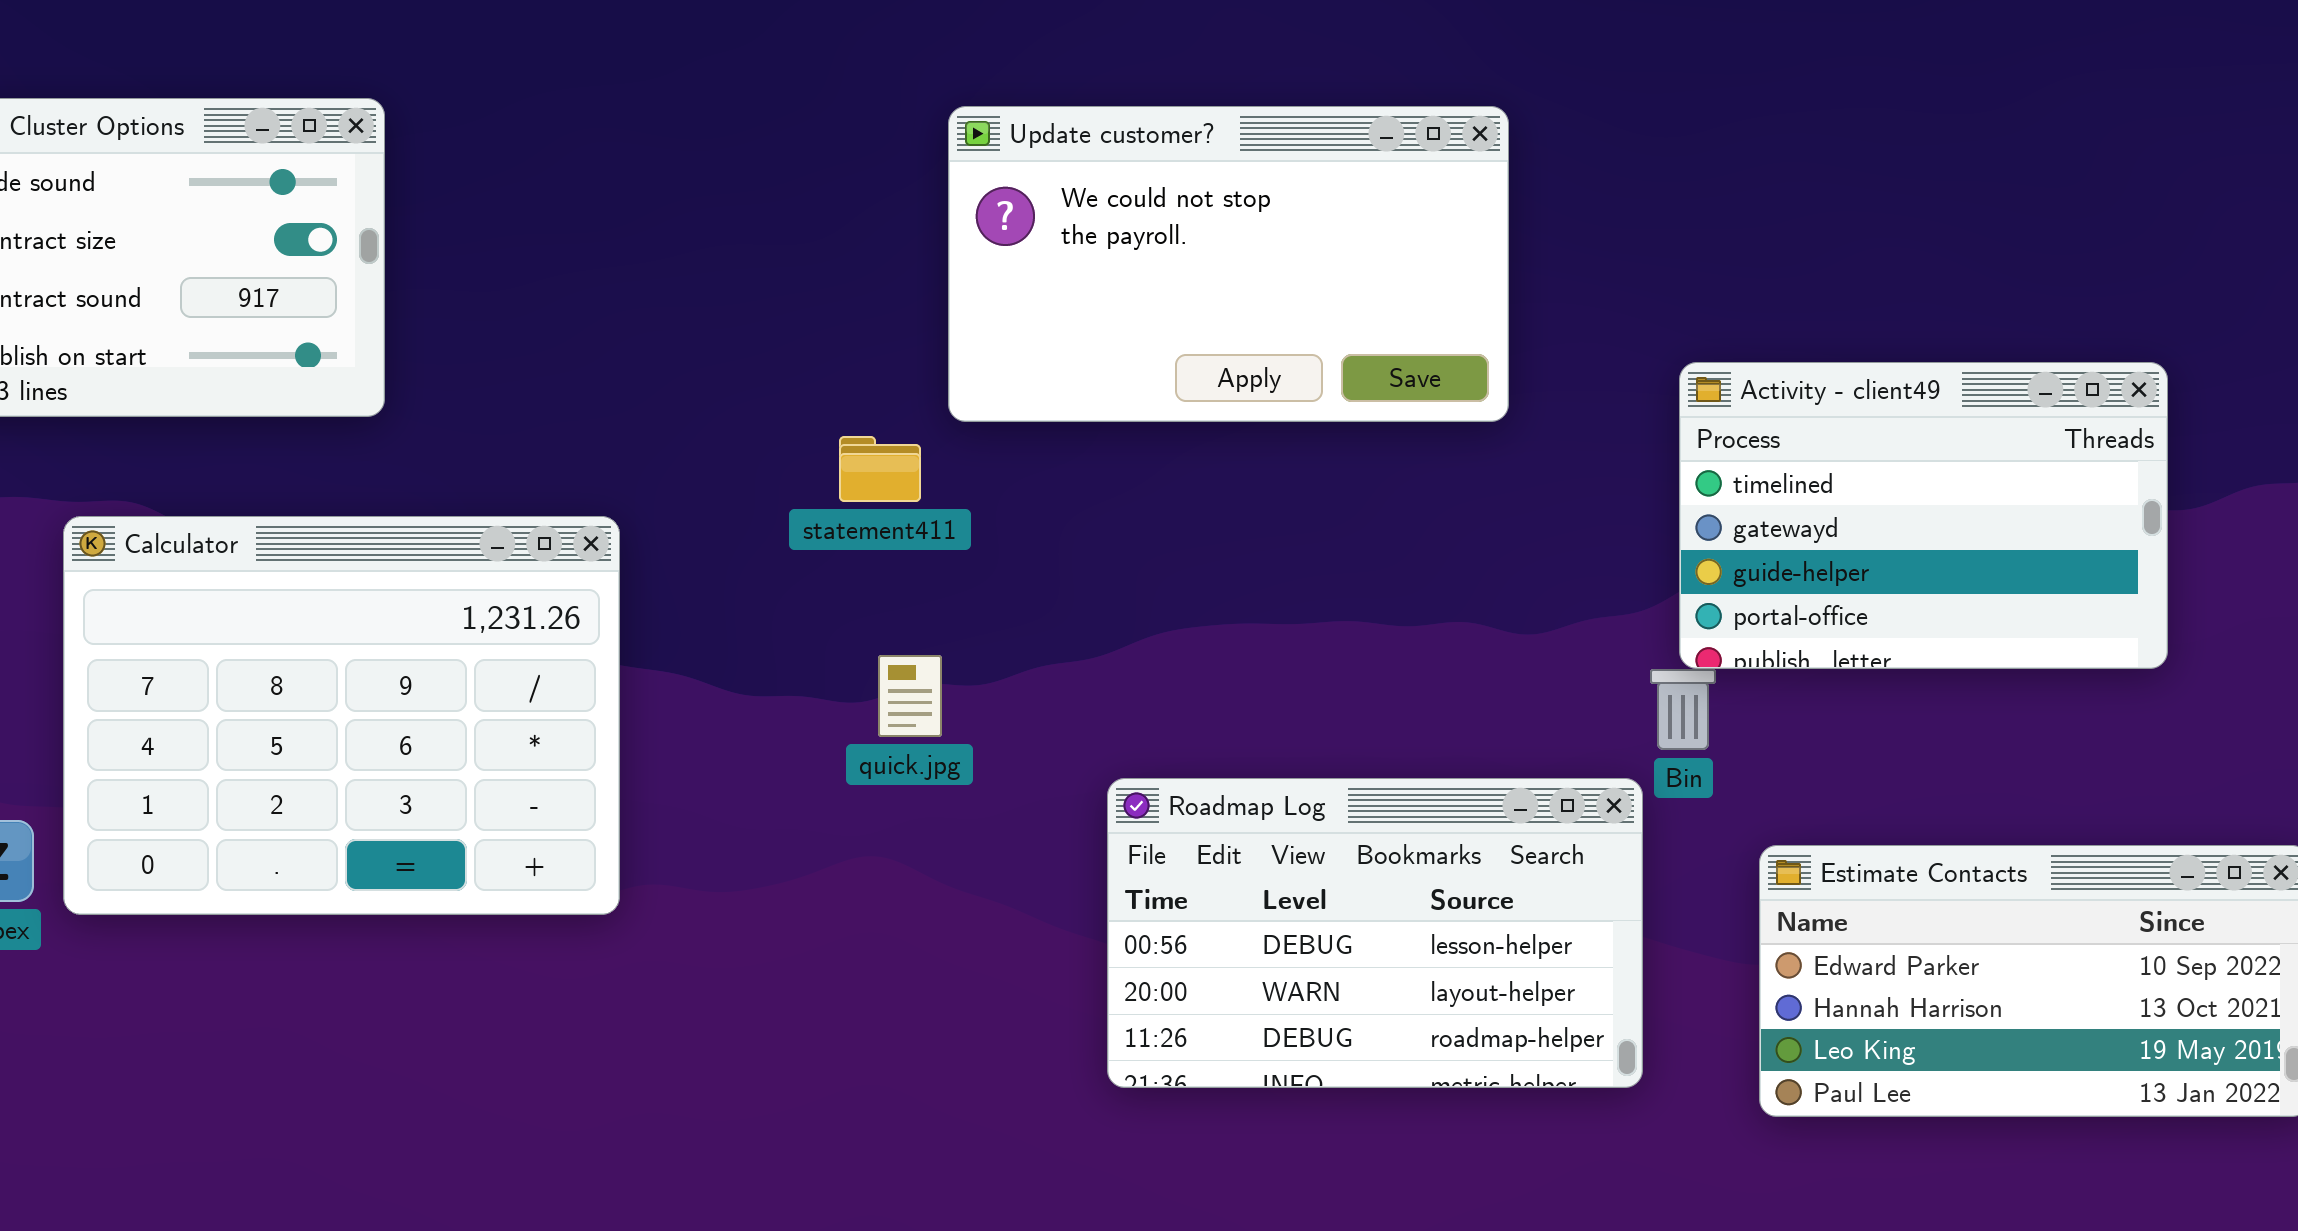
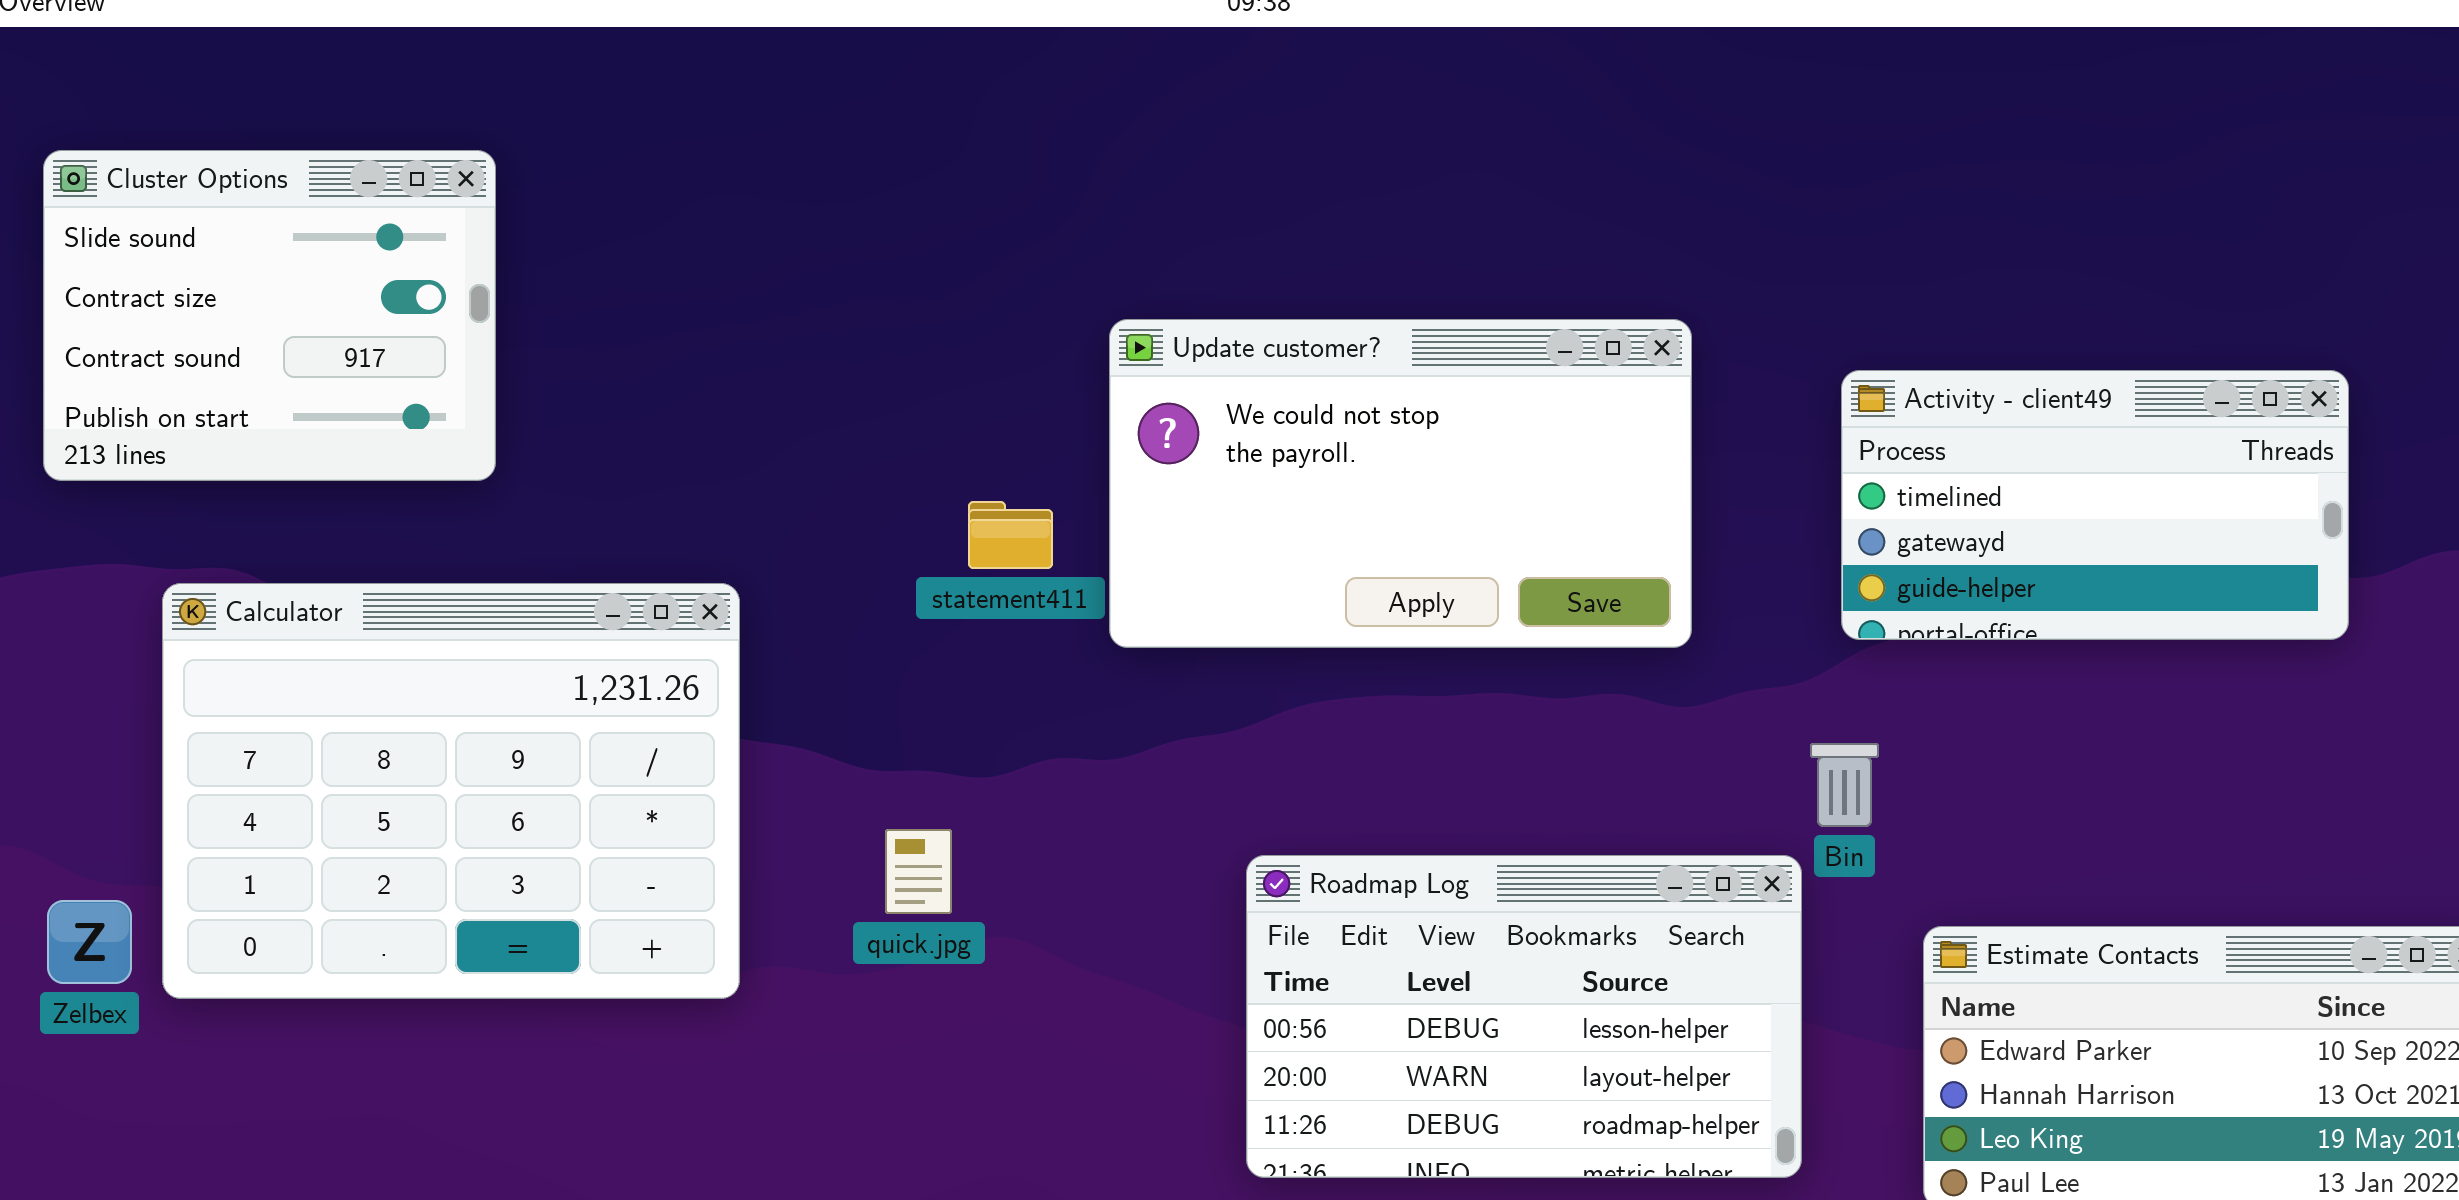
Update customer?: [948,106,1509,422] -> [1109,319,1692,648], moved
Activity - client49: [1679,362,2168,669] -> [1841,370,2349,640], moved, resized
quick.jpg: [878,655,942,737] -> [885,829,952,914], moved

